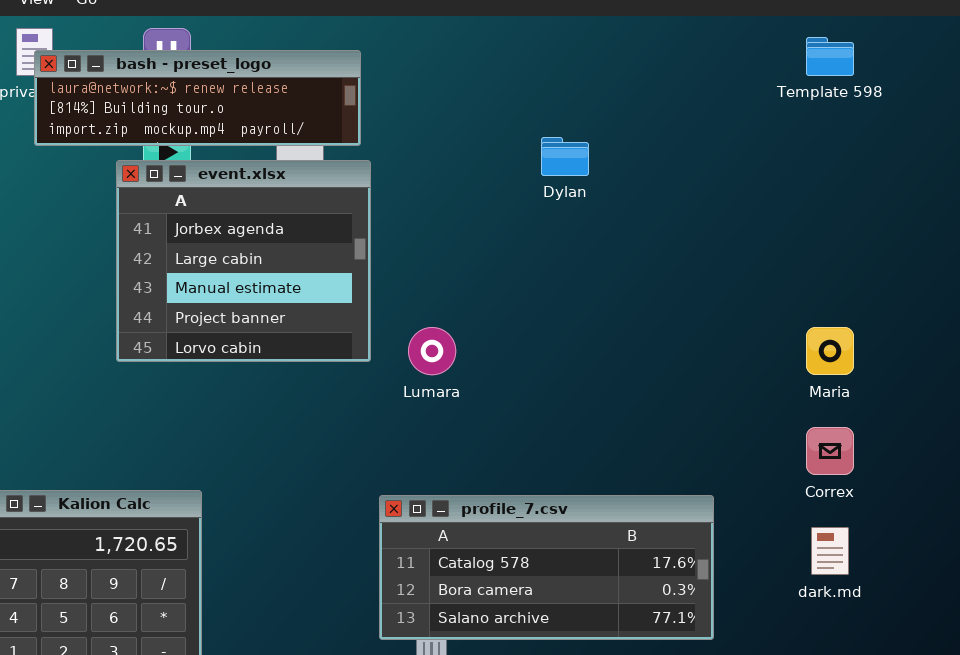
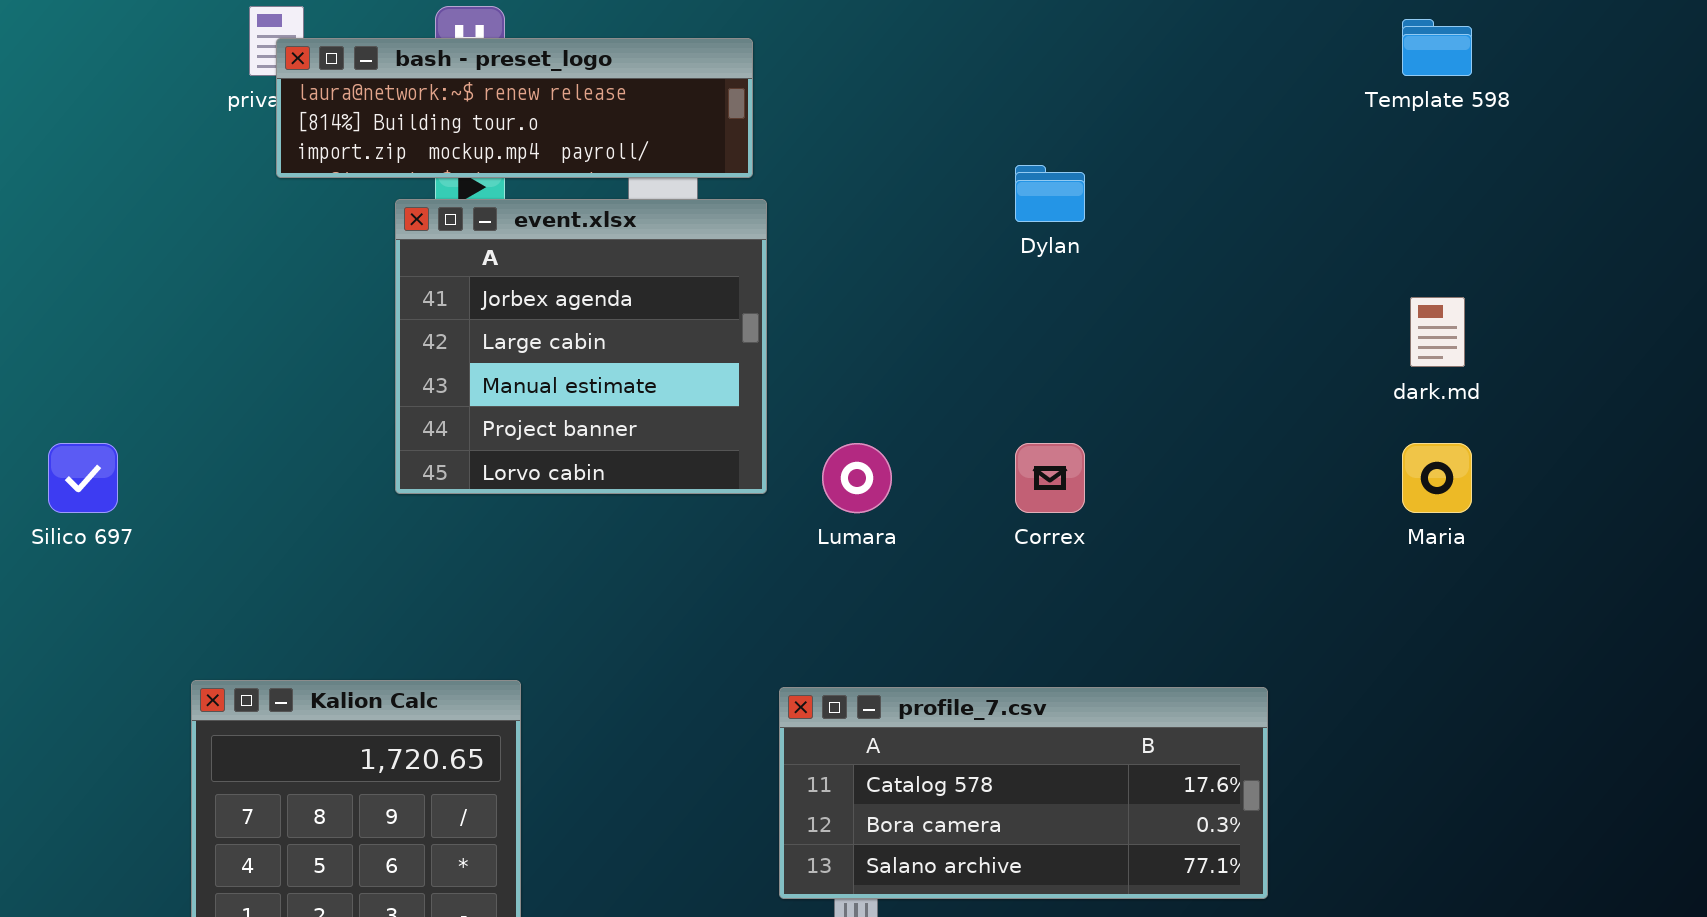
Correx: [806,427,854,475] -> [1015,443,1085,513], moved
dark.md: [811,527,849,575] -> [1410,297,1465,367], moved

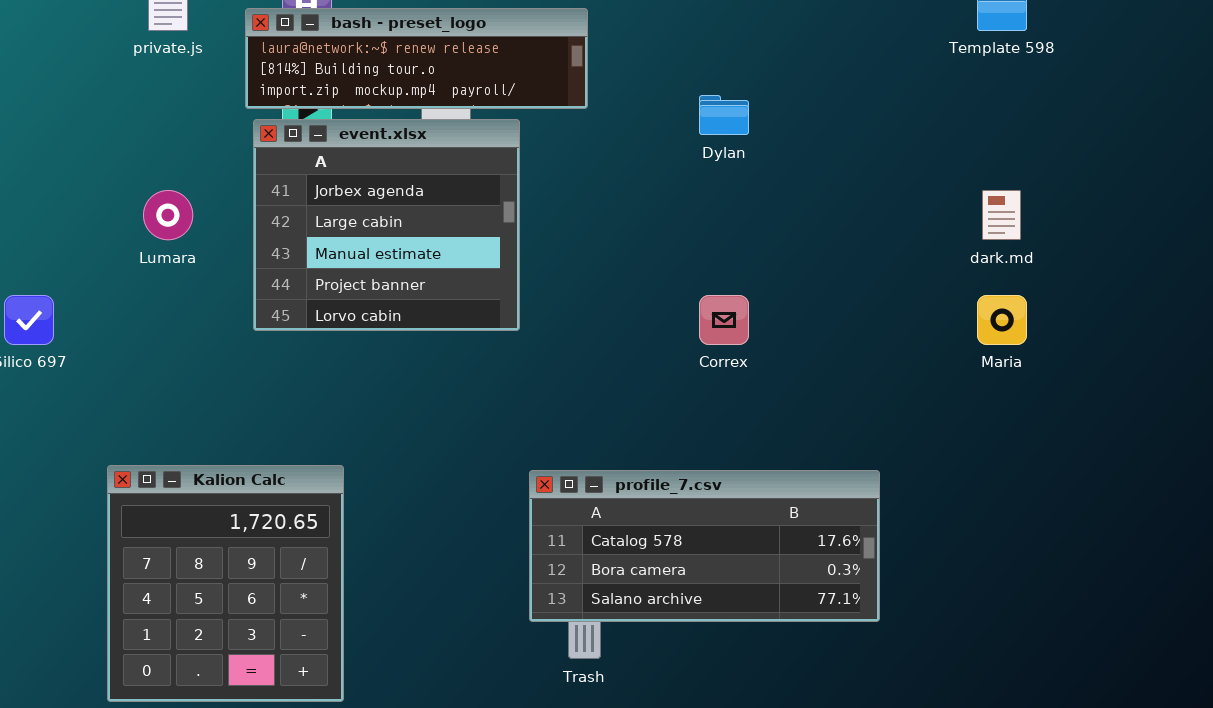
bash - preset_logo: [276,38,753,178] -> [245,8,588,109], moved
Lumara: [822,443,892,513] -> [143,190,193,240], moved

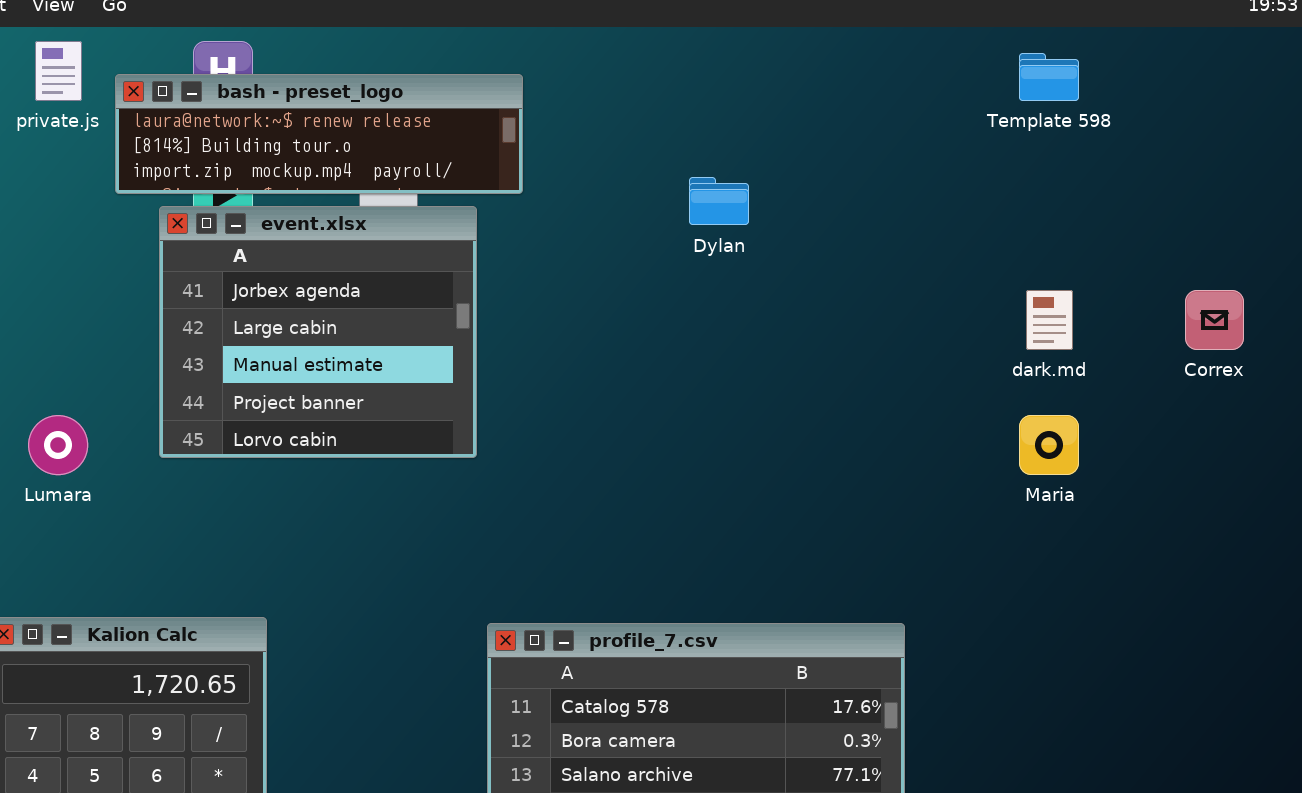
bash - preset_logo: [245,8,588,109] -> [115,74,523,194], moved
Lumara: [143,190,193,240] -> [28,415,88,475], moved
Correx: [699,295,749,345] -> [1185,290,1244,350], moved

